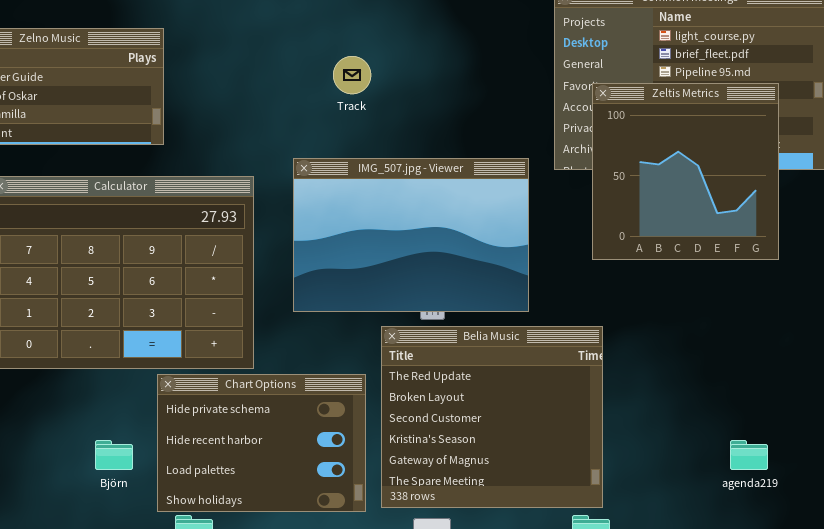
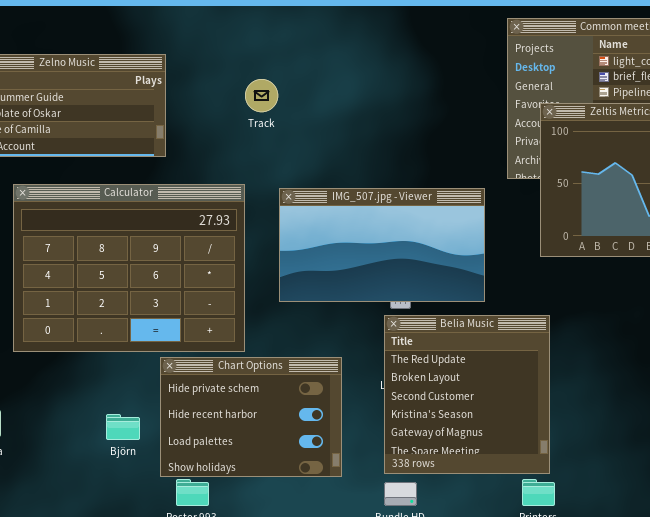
Track: [333,56,371,94] -> [245,79,278,112], moved
IMG_507.jpg - Viewer: [293,158,529,312] -> [279,188,485,302], resized
Belia Music: [381,326,603,508] -> [384,315,550,474], resized

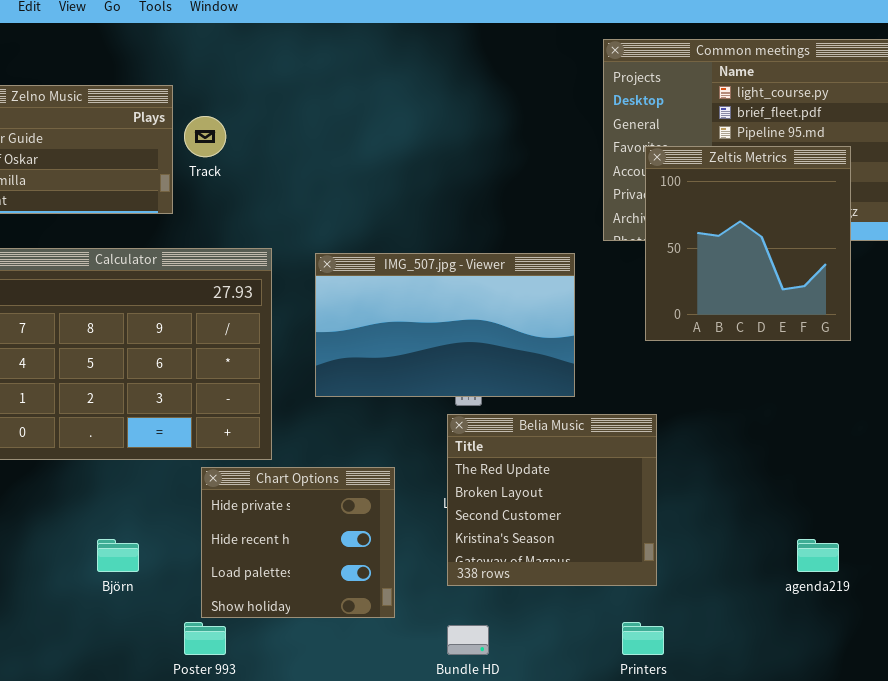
Track: [245,79,278,112] -> [184,116,226,157], moved
Belia Music: [384,315,550,474] -> [447,414,657,586], resized
Chart Options: [160,357,342,477] -> [201,467,395,618], resized

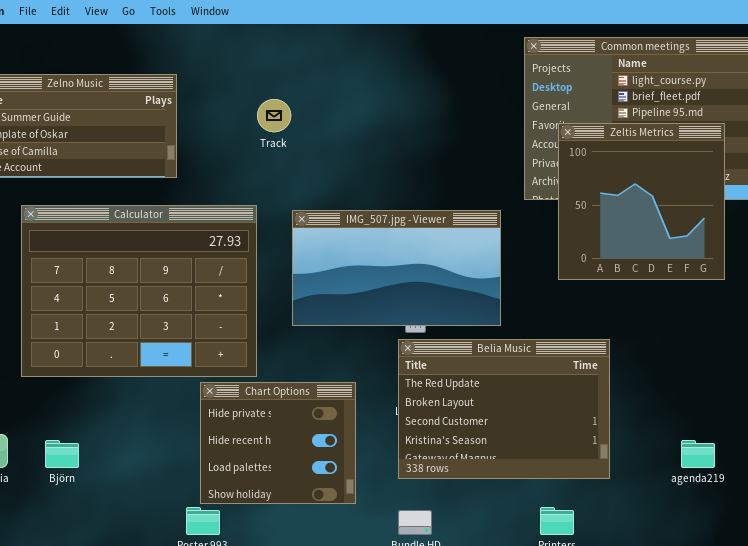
Track: [184,116,226,157] -> [257,99,291,132], moved
Belia Music: [447,414,657,586] -> [398,339,610,479], resized
Björn: [97,539,139,572] -> [45,440,79,468], moved

